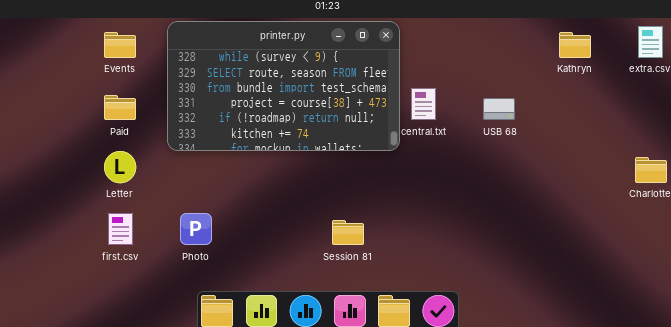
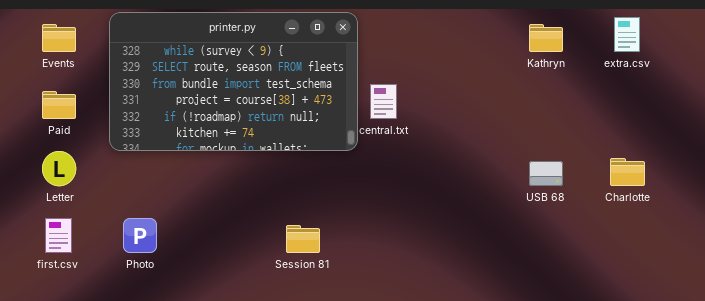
USB 68: [483,98,515,120] -> [529,161,563,186], moved

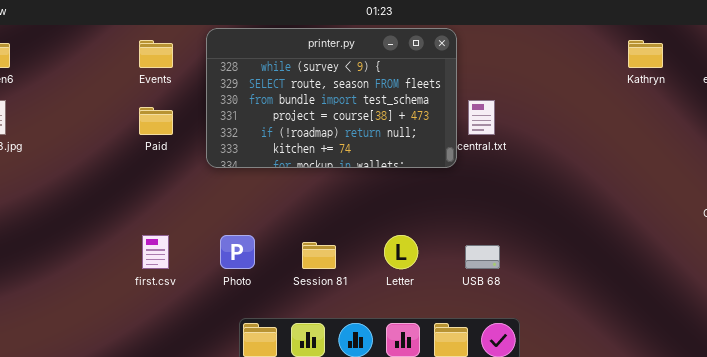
Letter: [42,151,76,186] -> [384,235,418,269], moved
USB 68: [529,161,563,186] -> [465,245,500,269], moved
Session 81: [286,225,320,253] -> [302,242,336,269], moved

